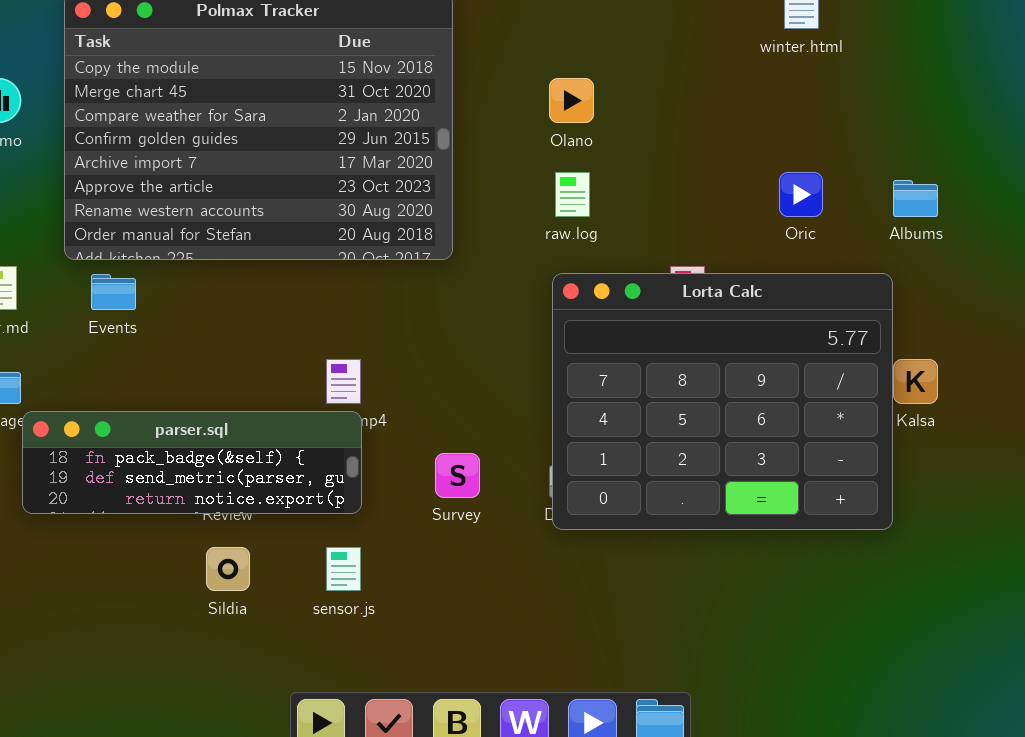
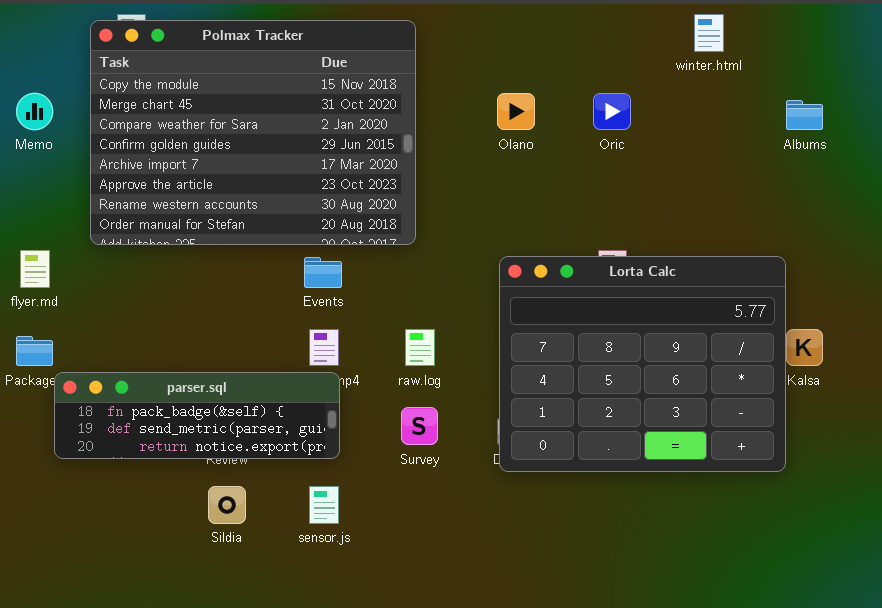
raw.log: [555,172,590,217] -> [405,329,435,366], moved
Oric: [779,172,823,217] -> [593,93,631,130], moved
Albums: [893,180,938,217] -> [786,100,823,130], moved
Events: [91,274,136,310] -> [304,257,342,288], moved

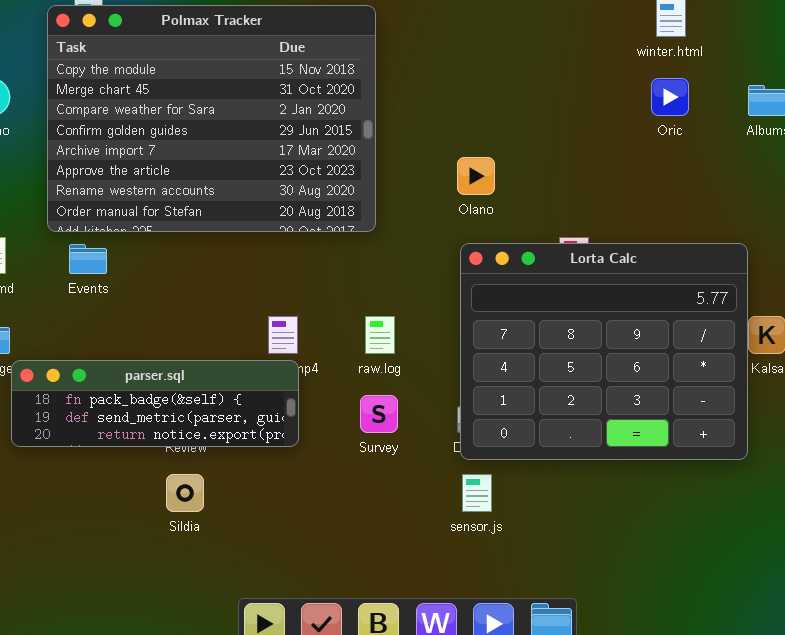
Olano: [497,93,535,130] -> [457,157,495,195], moved
Oric: [593,93,631,130] -> [651,78,689,116], moved
Events: [304,257,342,288] -> [69,244,107,274], moved
sensor.js: [309,486,339,524] -> [462,474,492,512], moved

